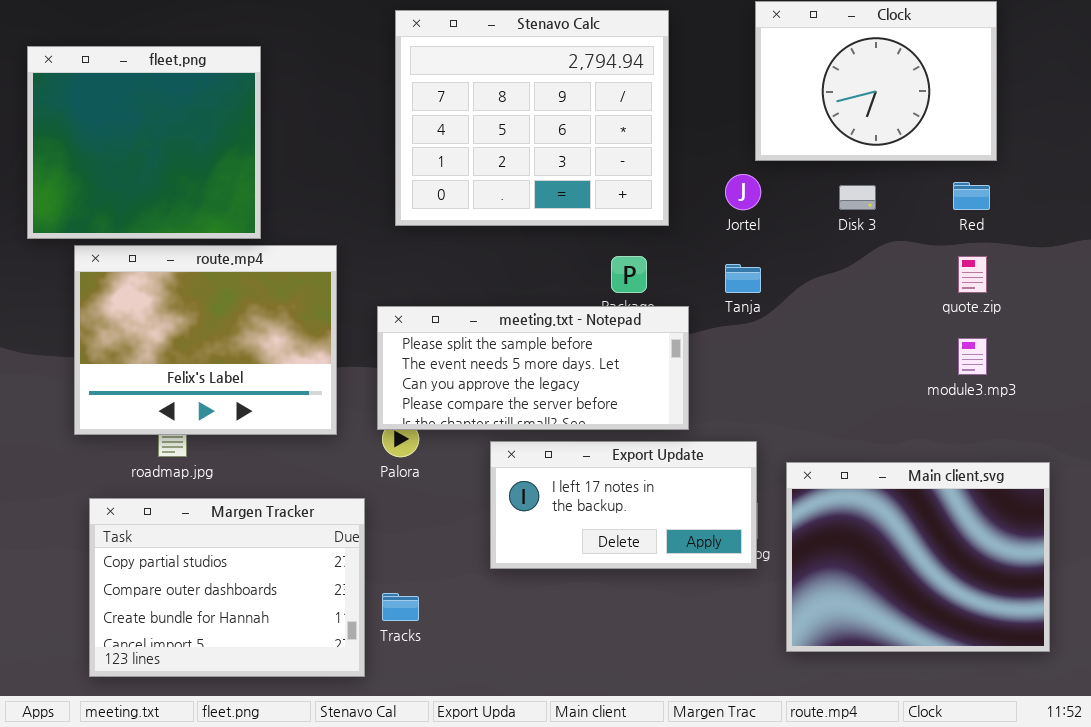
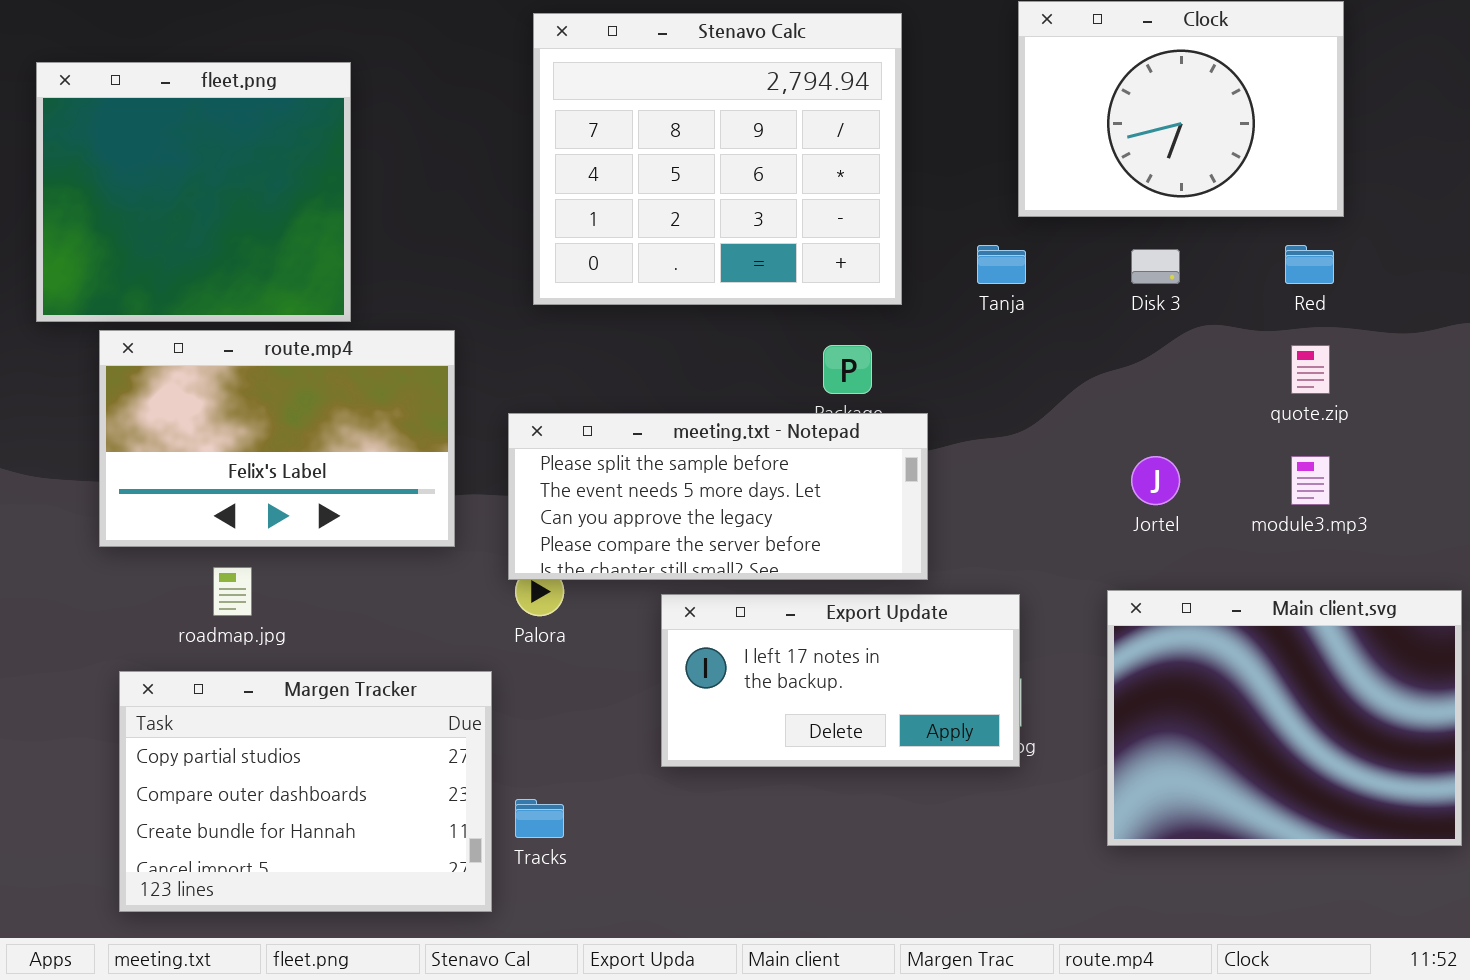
Jortel: [725,174,761,210] -> [1131,456,1180,505], moved
route.mp4: [74,245,337,435] -> [99,330,455,547], resized
Tanja: [725,264,761,293] -> [977,245,1026,284], moved
Main client.svg: [786,462,1050,652] -> [1107,590,1462,846], moved

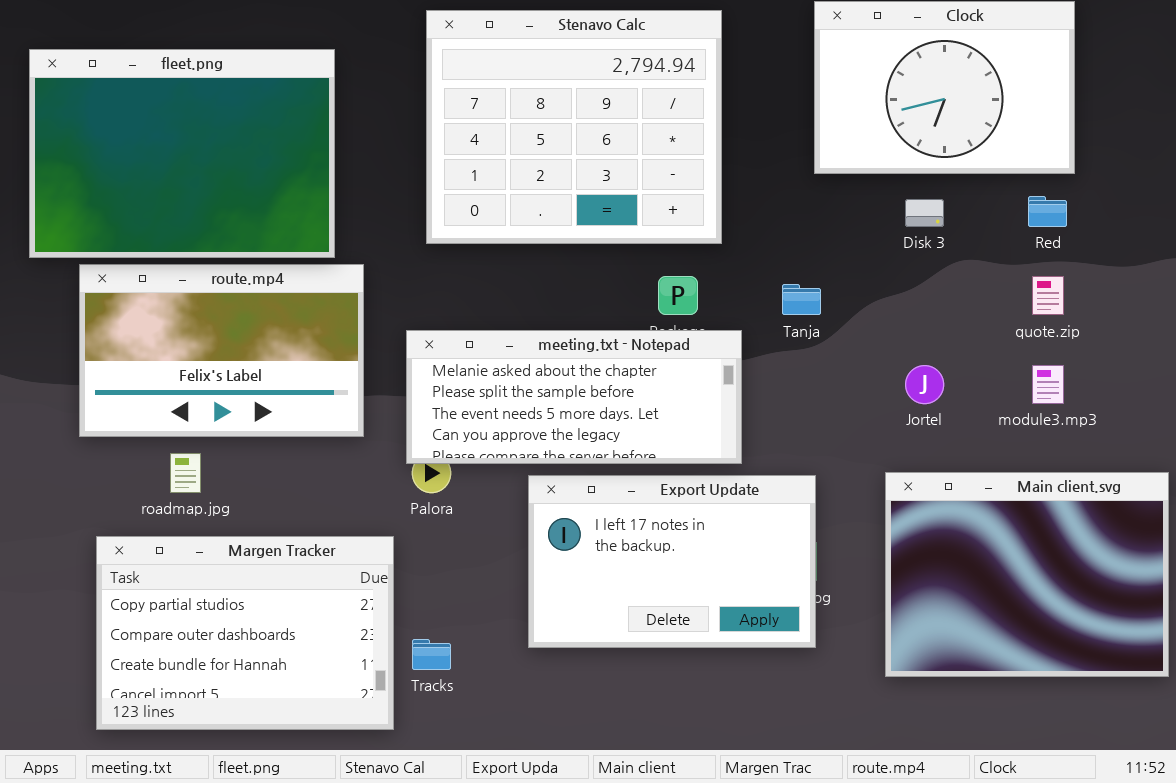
fleet.png: [36,62,351,322] -> [29,49,335,258], resized
Tanja: [977,245,1026,284] -> [782,284,821,315], moved
meeting.txt - Notepad: [508,413,928,580] -> [406,330,742,464], scrolled up 1 row
Export Update: [661,594,1020,767] -> [528,475,816,648], resized

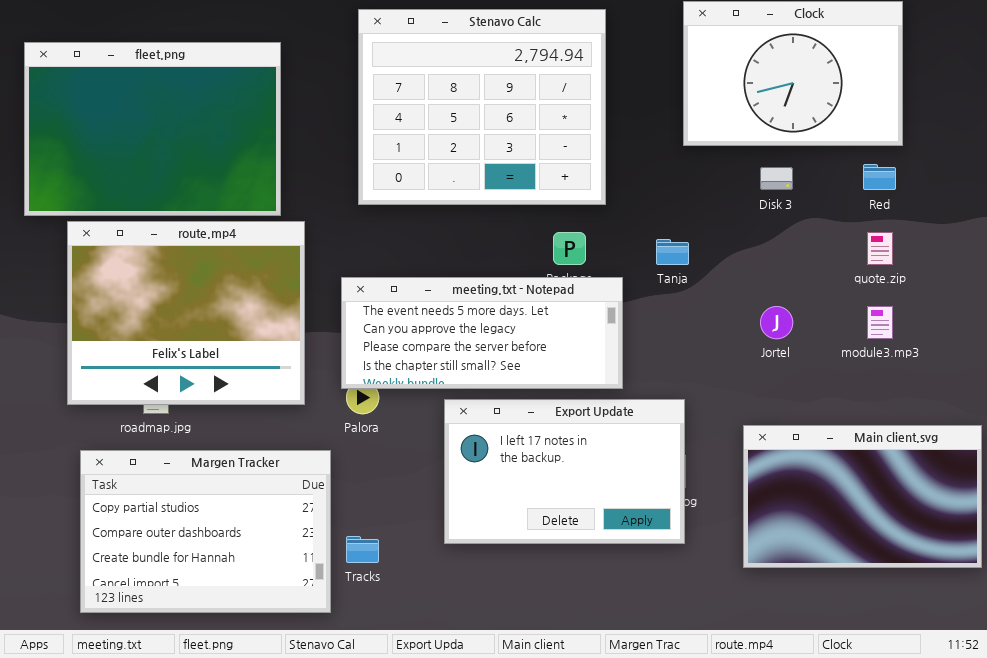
route.mp4: [79,264,364,437] -> [67,221,305,405], resized
meeting.txt - Notepad: [406,330,742,464] -> [341,277,623,389], scrolled down 2 rows
Main client.svg: [885,472,1169,677] -> [743,425,982,568], resized

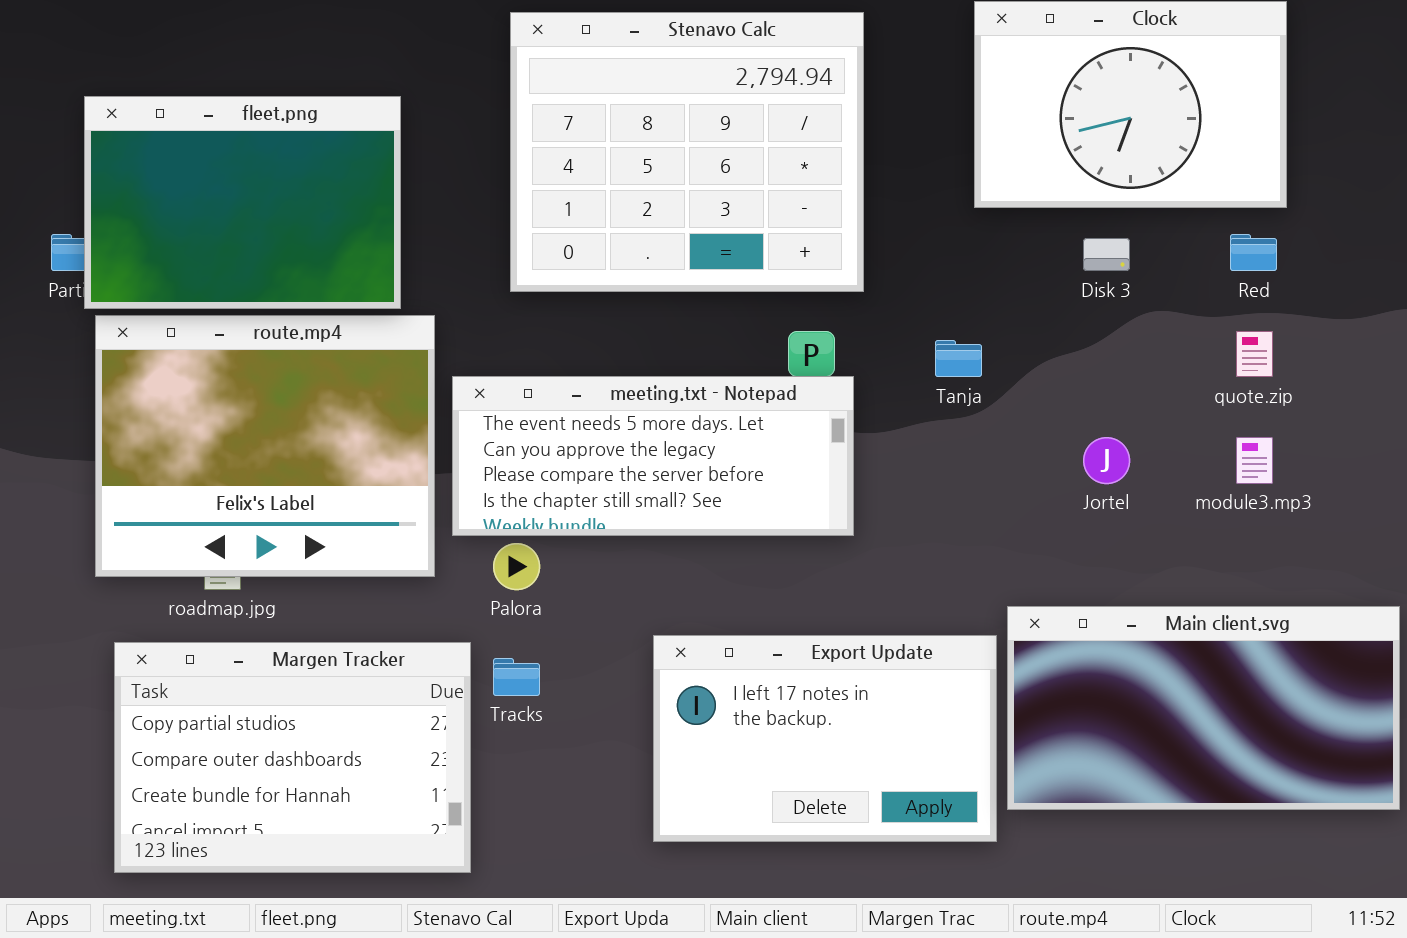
fleet.png: [24,42,281,216] -> [84,96,401,309], resized
meeting.txt - Notepad: [341,277,623,389] -> [452,376,854,536], moved
Export Update: [444,399,685,544] -> [653,635,997,842], moved
Main client.svg: [743,425,982,568] -> [1007,606,1400,810], resized
Tracks: [346,536,379,563] -> [493,658,540,696], moved

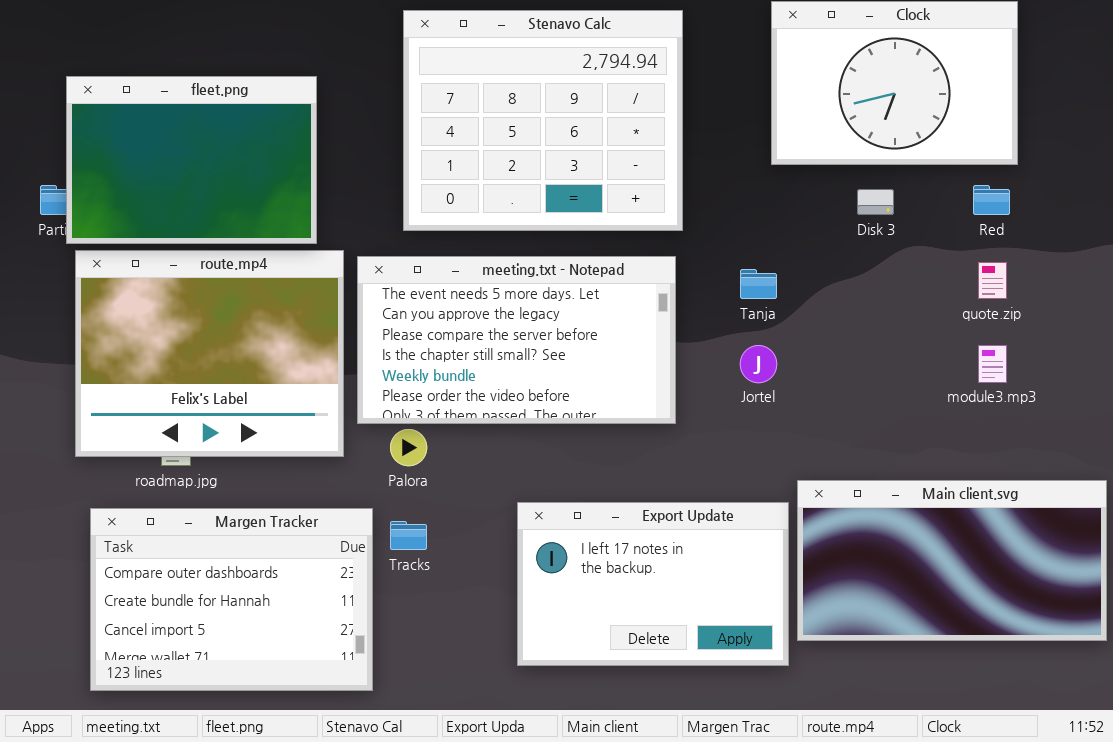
meeting.txt - Notepad: [452,376,854,536] -> [357,256,676,424], resized
Jortel: [1083,437,1130,484] -> [740,345,777,383], moved
Margen Tracker: [114,642,471,873] -> [90,508,373,691], scrolled down 1 row

